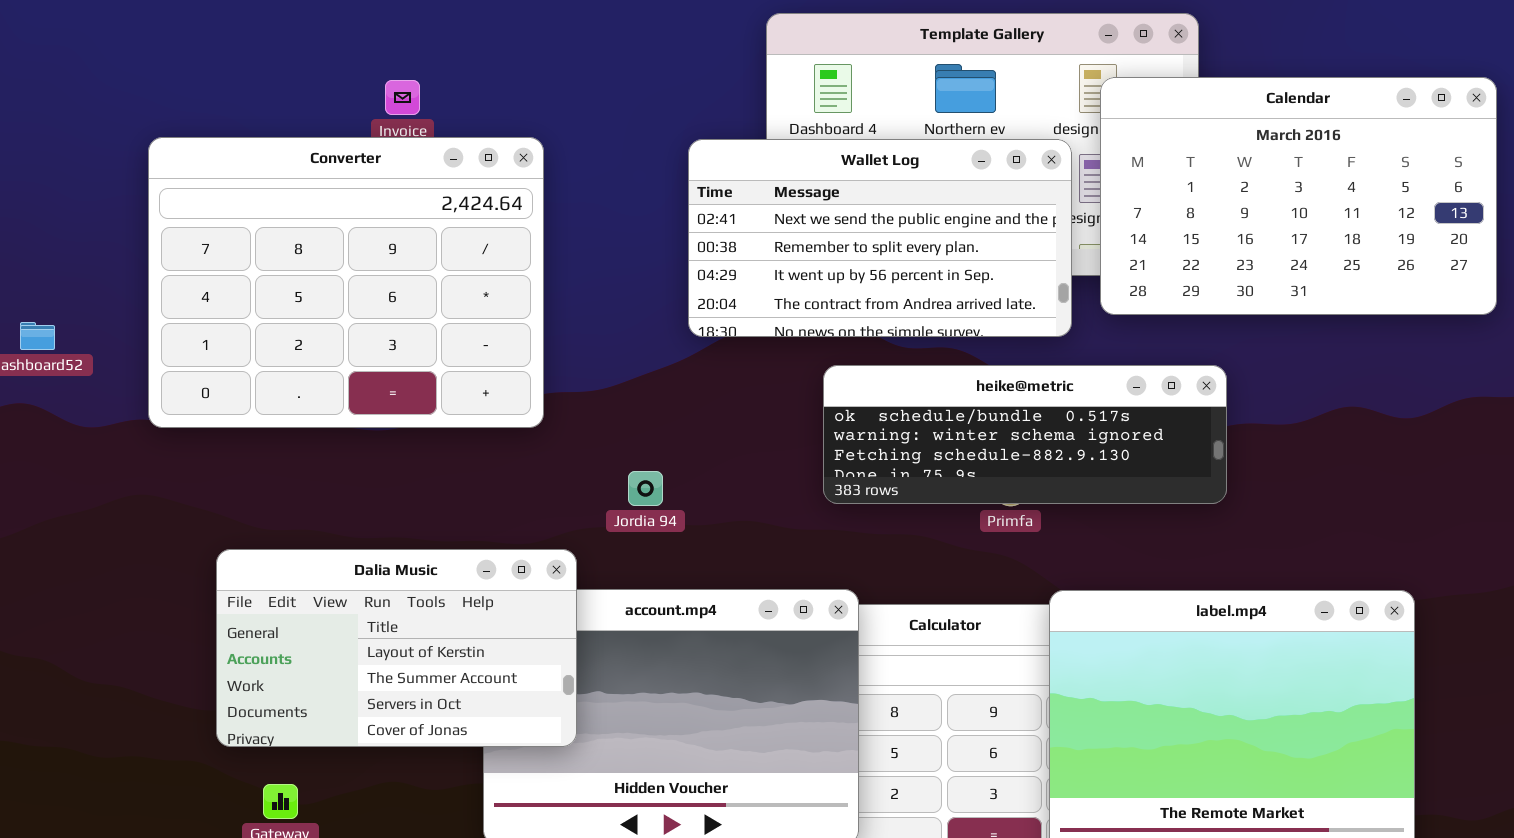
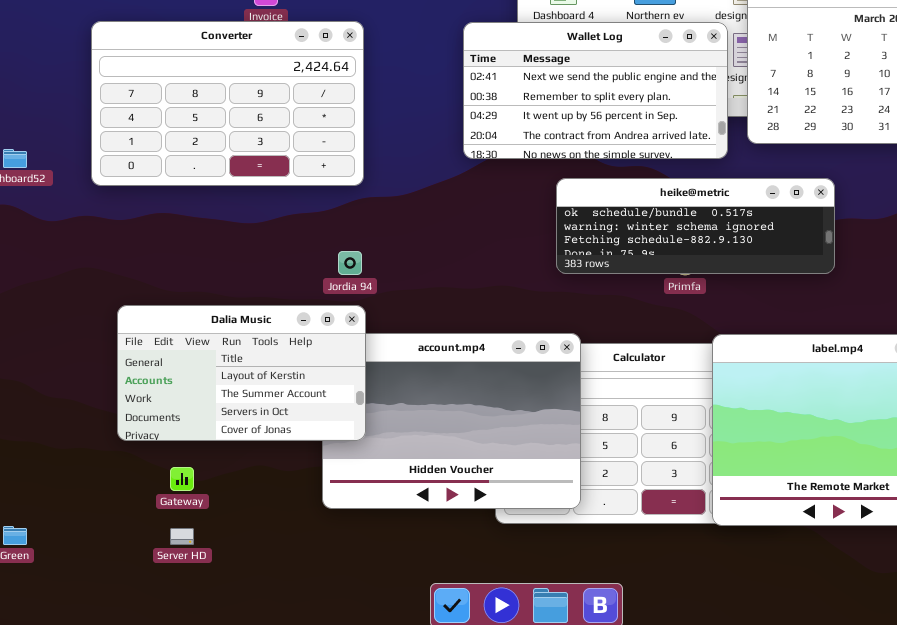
Converter: [148,137,544,428] -> [91,21,364,186], resized
Jordia 94: [628,471,663,506] -> [338,251,362,275], moved
Dalia Music: [216,549,577,747] -> [117,305,366,441], moved

